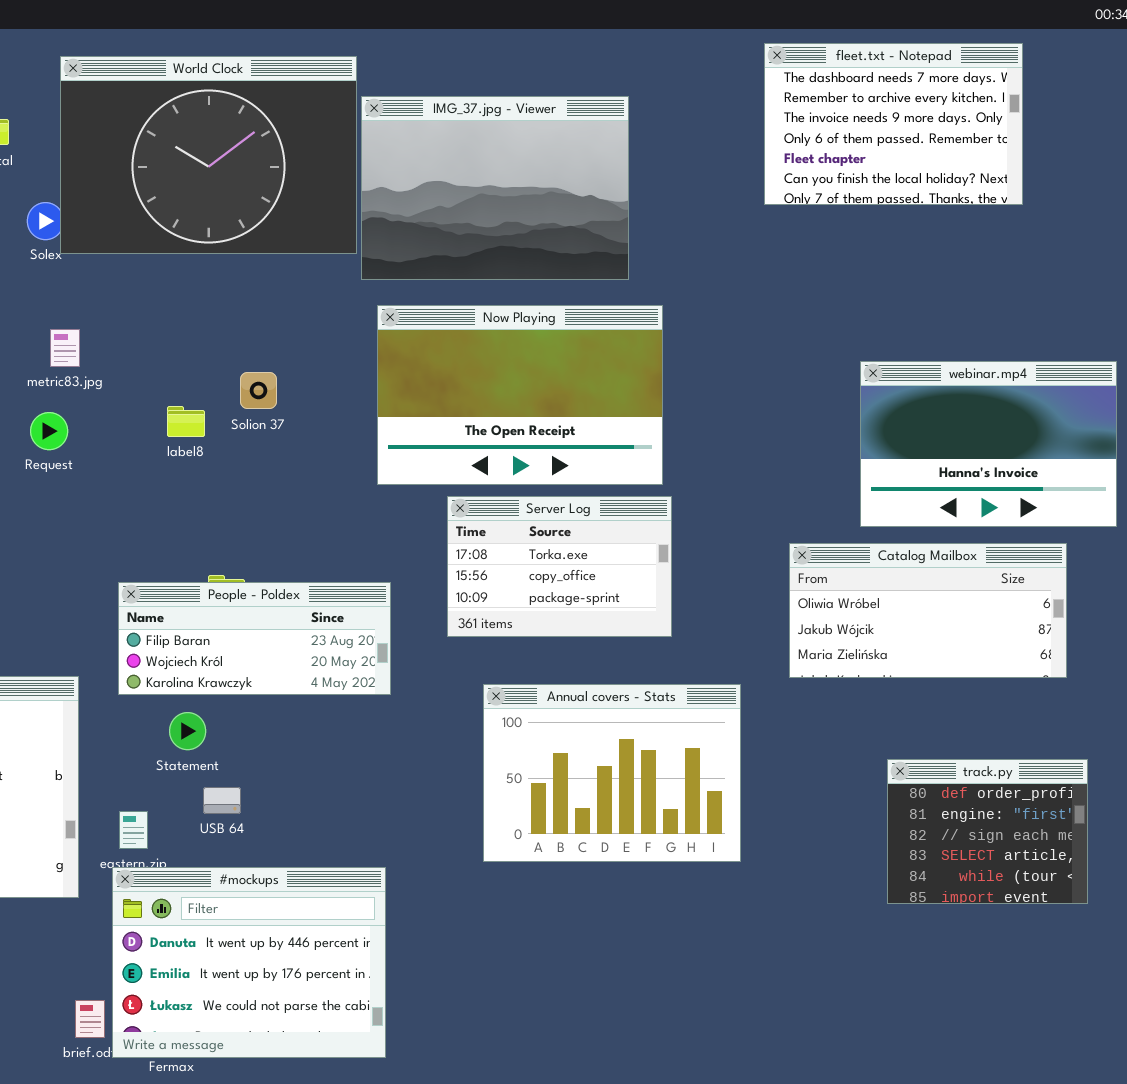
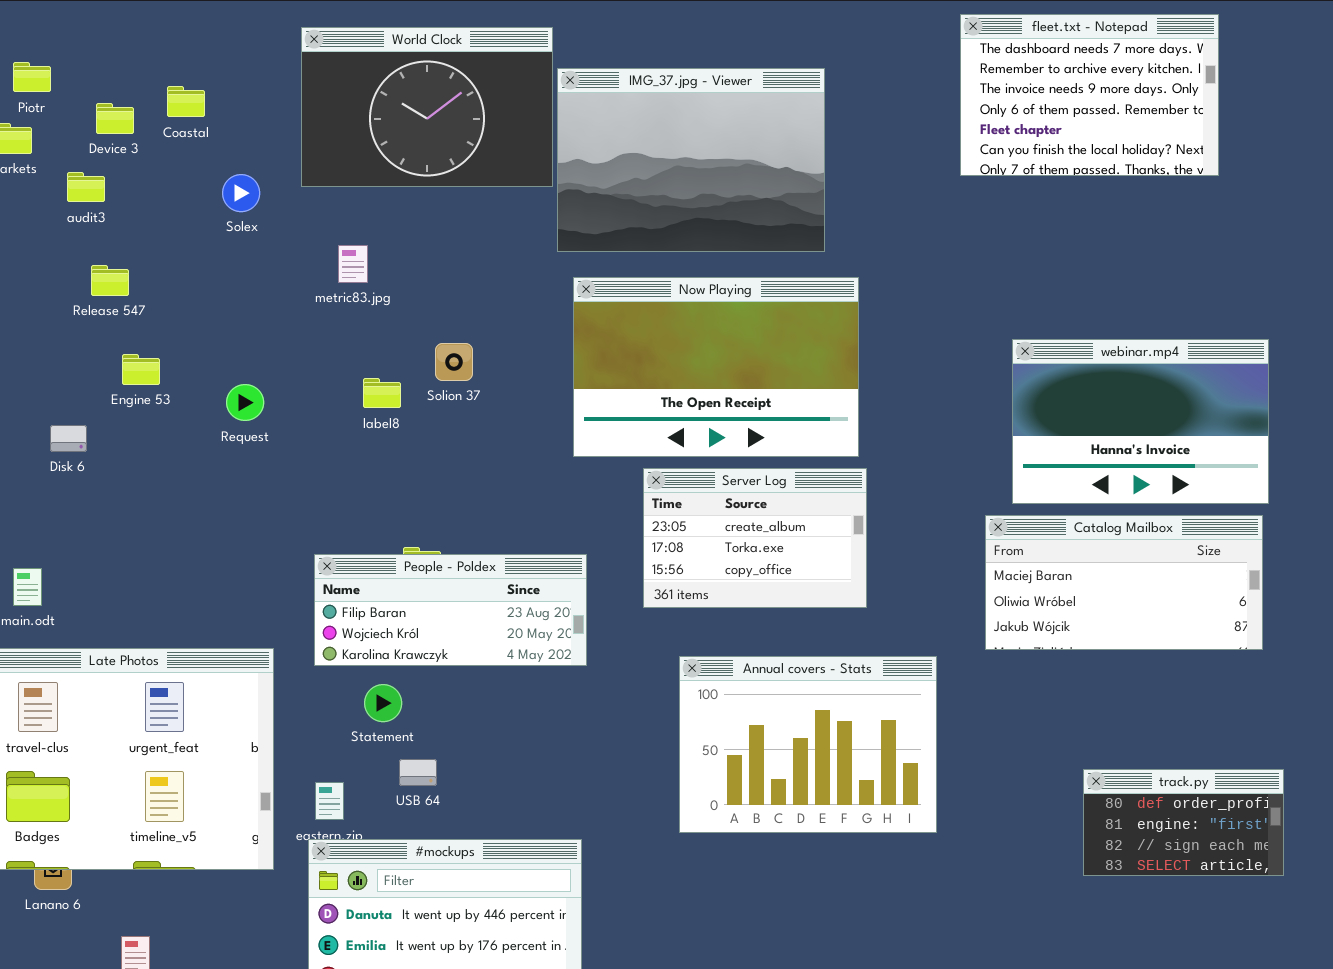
World Clock: [60,56,357,254] -> [301,27,553,187], resized
metric83.jpg: [50,329,80,367] -> [338,245,368,283], moved
webinar.mp4: [860,361,1117,527] -> [1012,339,1269,504], moved
Server Log: [447,496,672,637] -> [643,468,867,608], scrolled up 1 row
Catalog Mailbox: [789,543,1067,678] -> [985,515,1263,650], scrolled up 1 row
track.py: [887,759,1088,904] -> [1083,769,1284,876], resized

